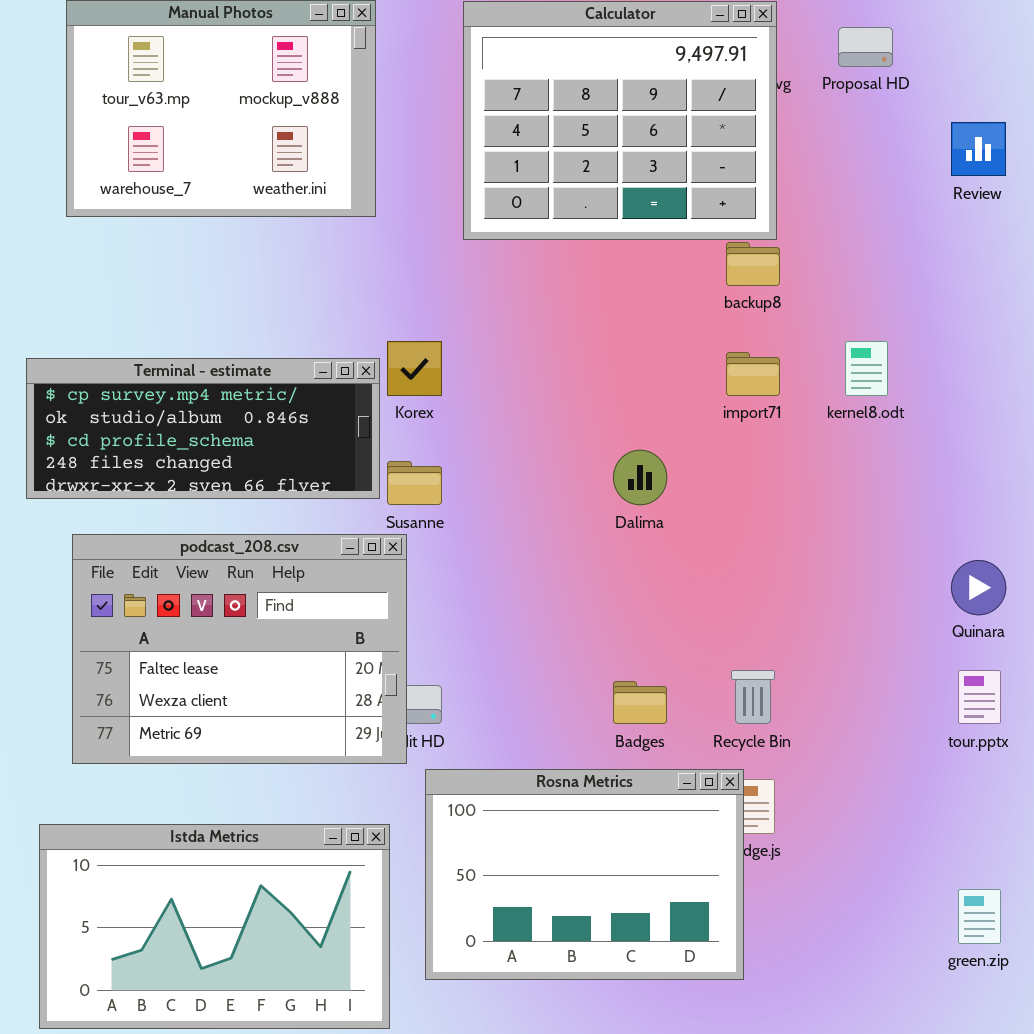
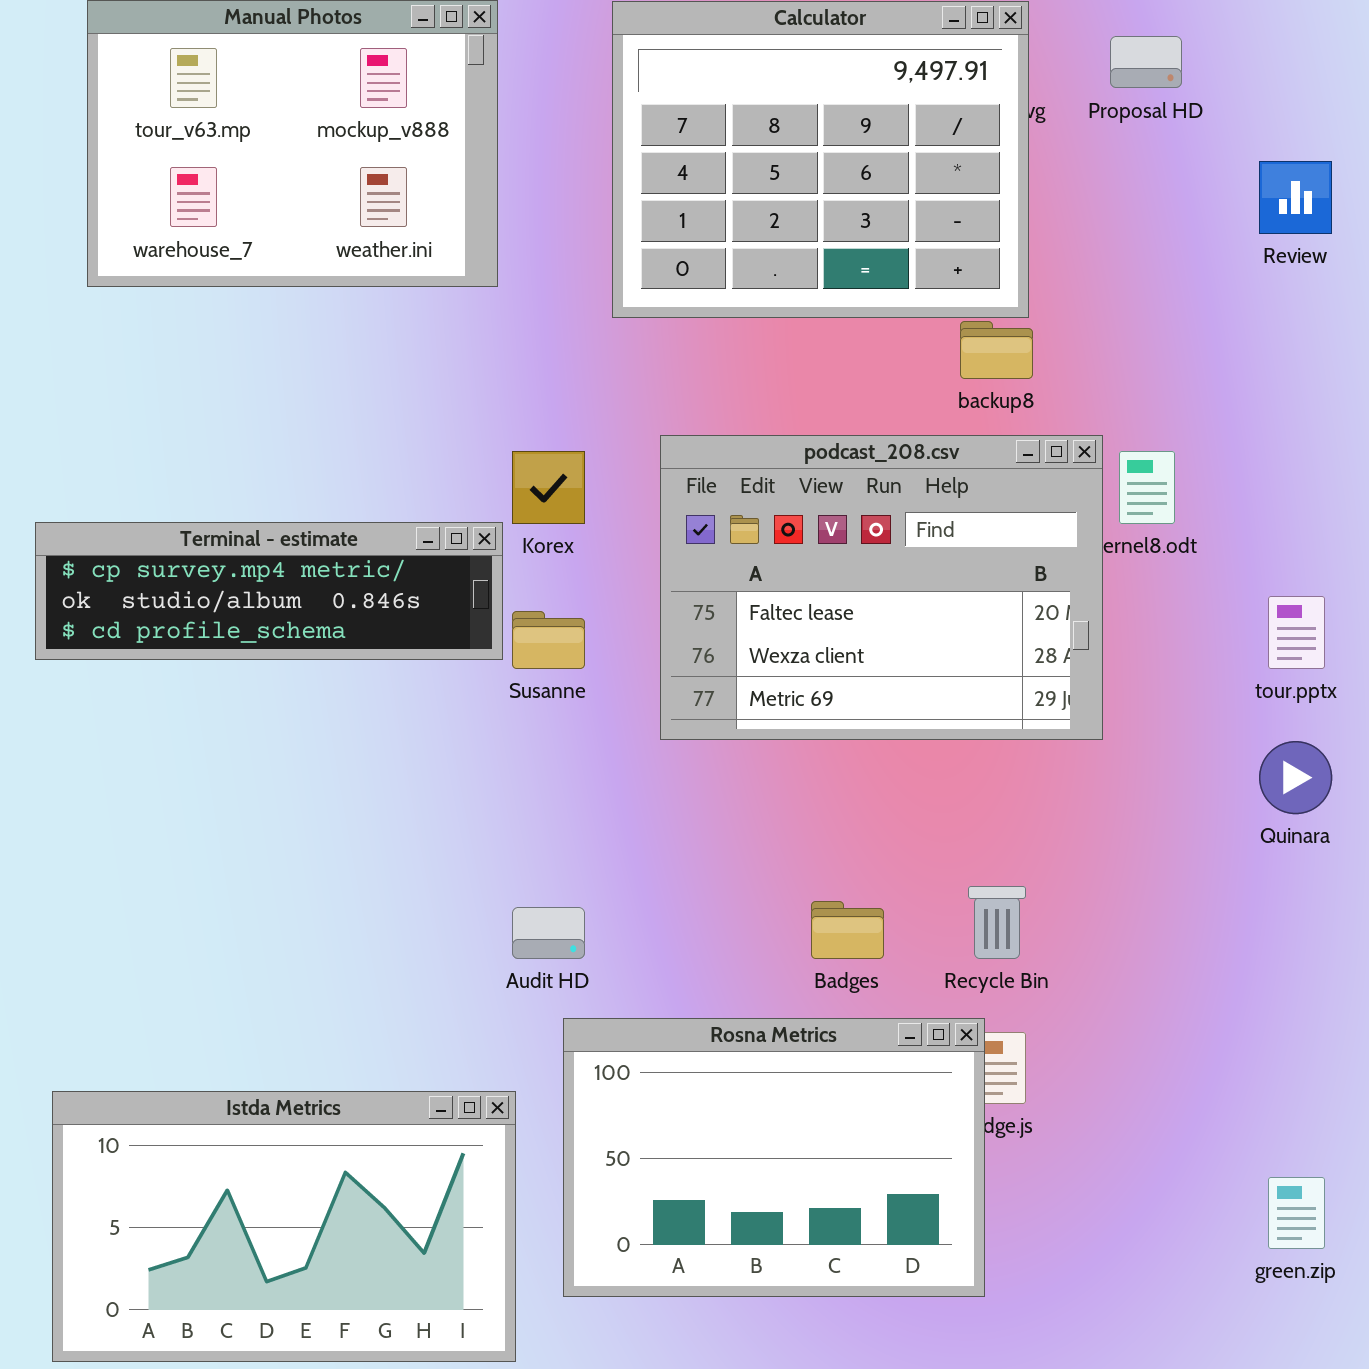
Terminal - estimate: [26,358,380,499] -> [35,522,503,660], resized
podcast_208.csv: [72,534,407,764] -> [660,435,1103,740], moved
tour.pptx: [958,670,1001,724] -> [1268,596,1325,669], moved

